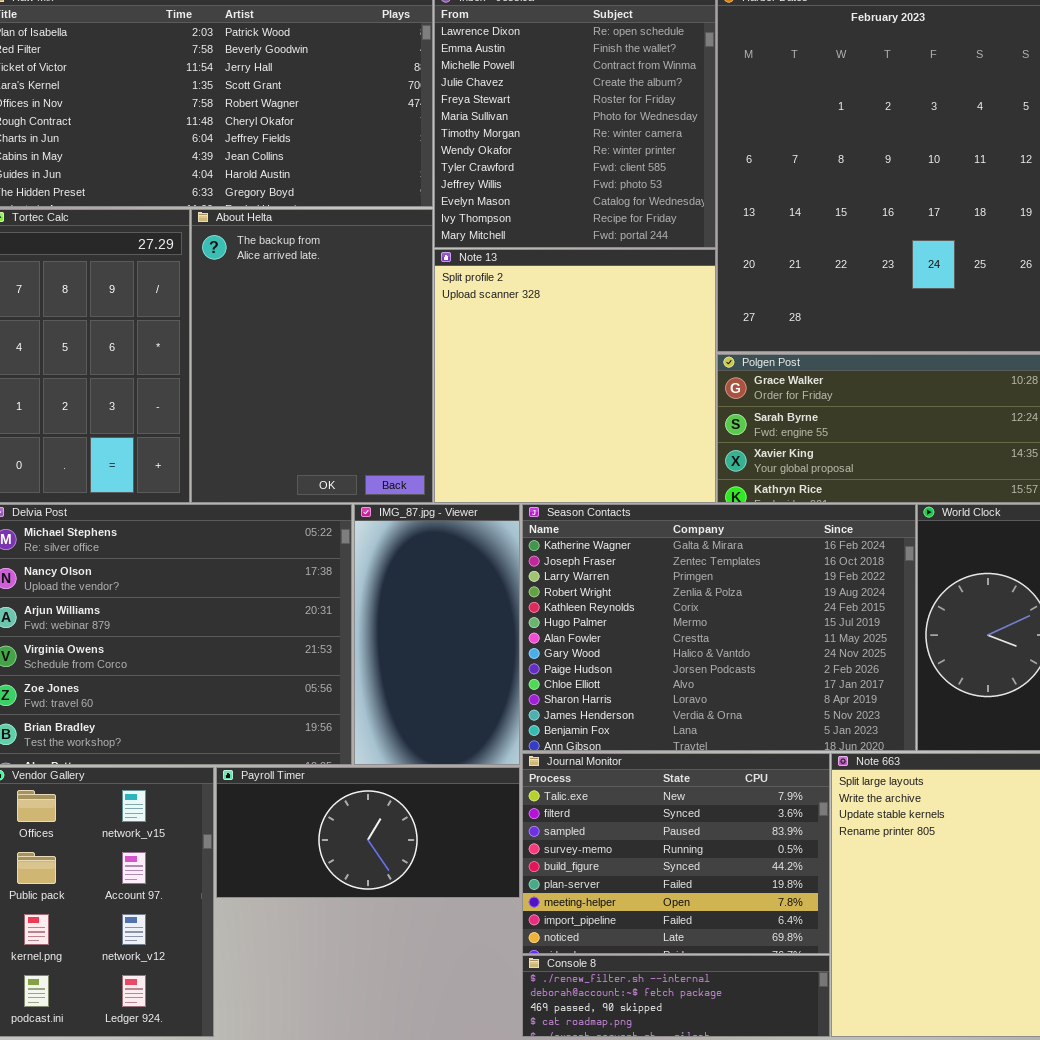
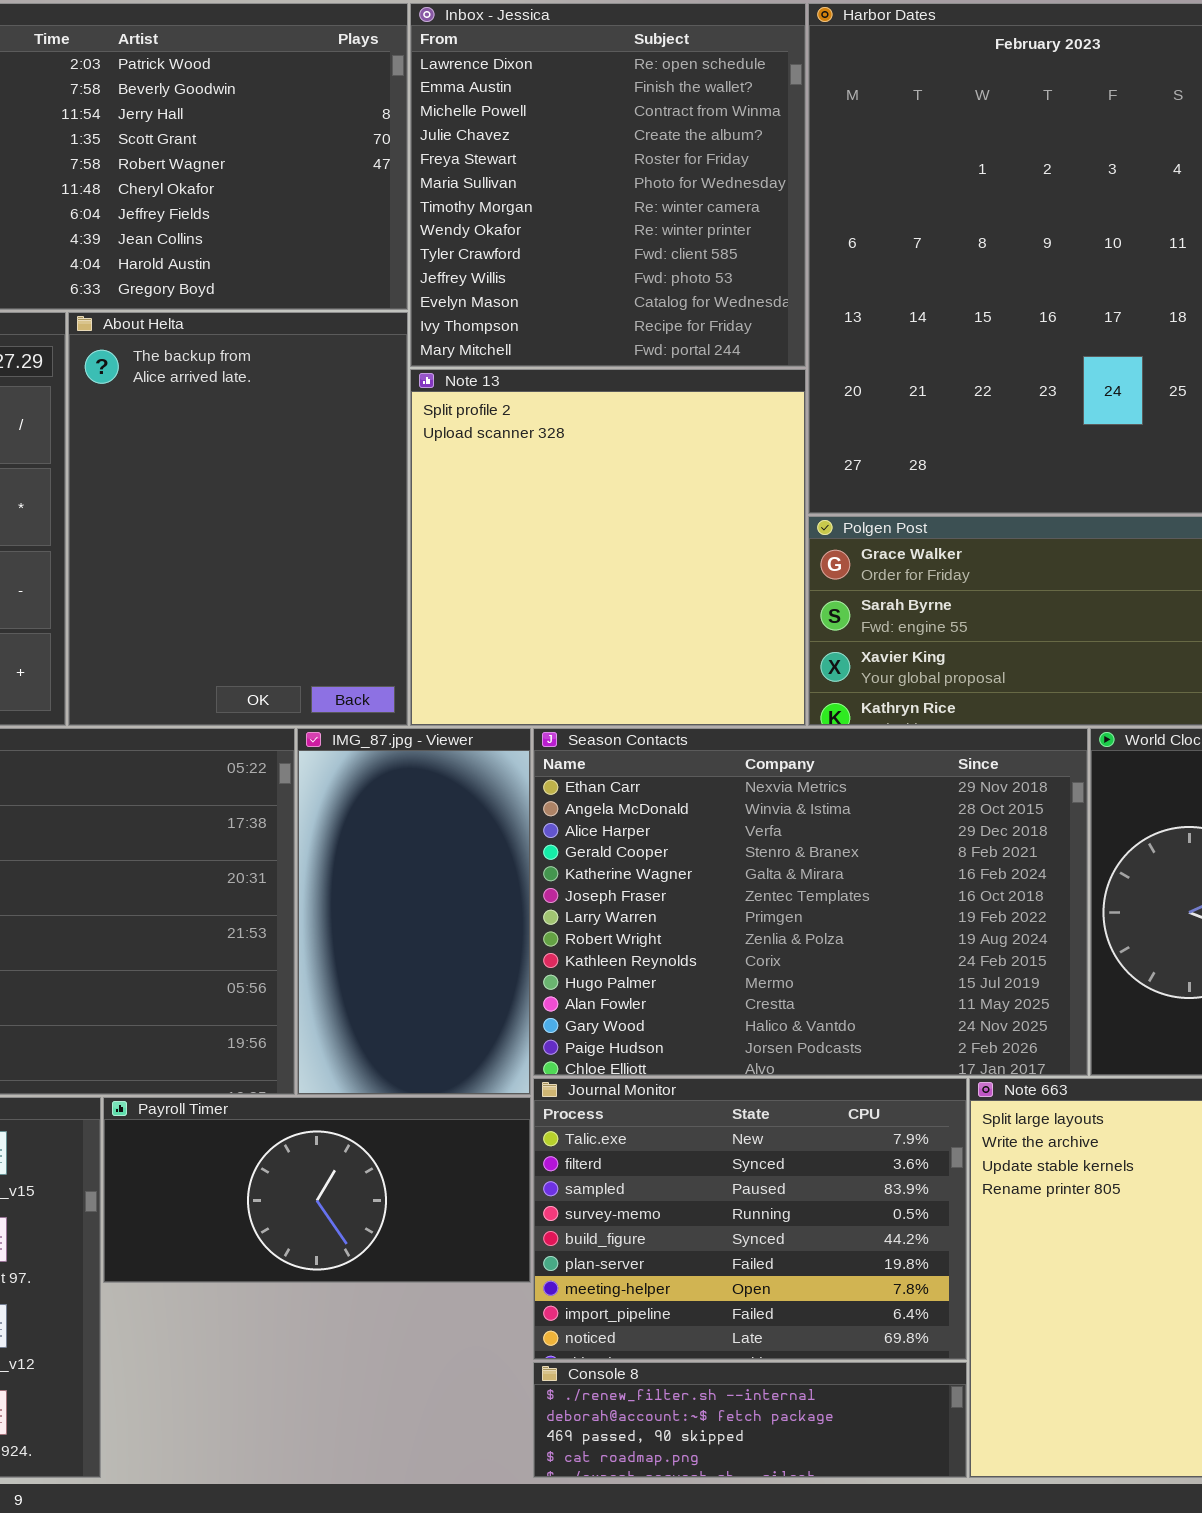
Season Contacts: [522,504,916,751] -> [533,728,1088,1076], scrolled up 4 rows

